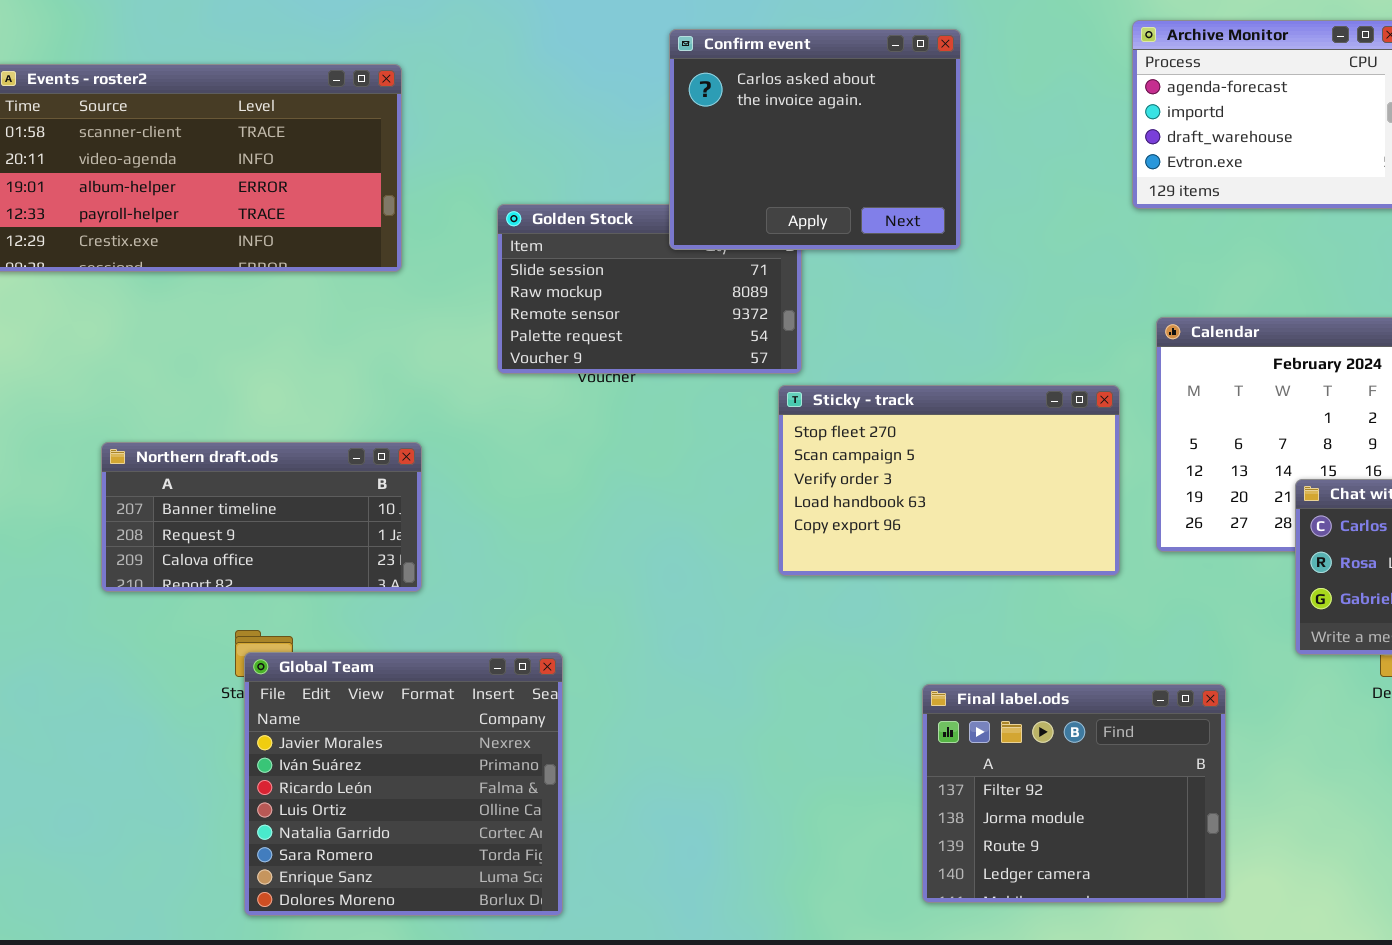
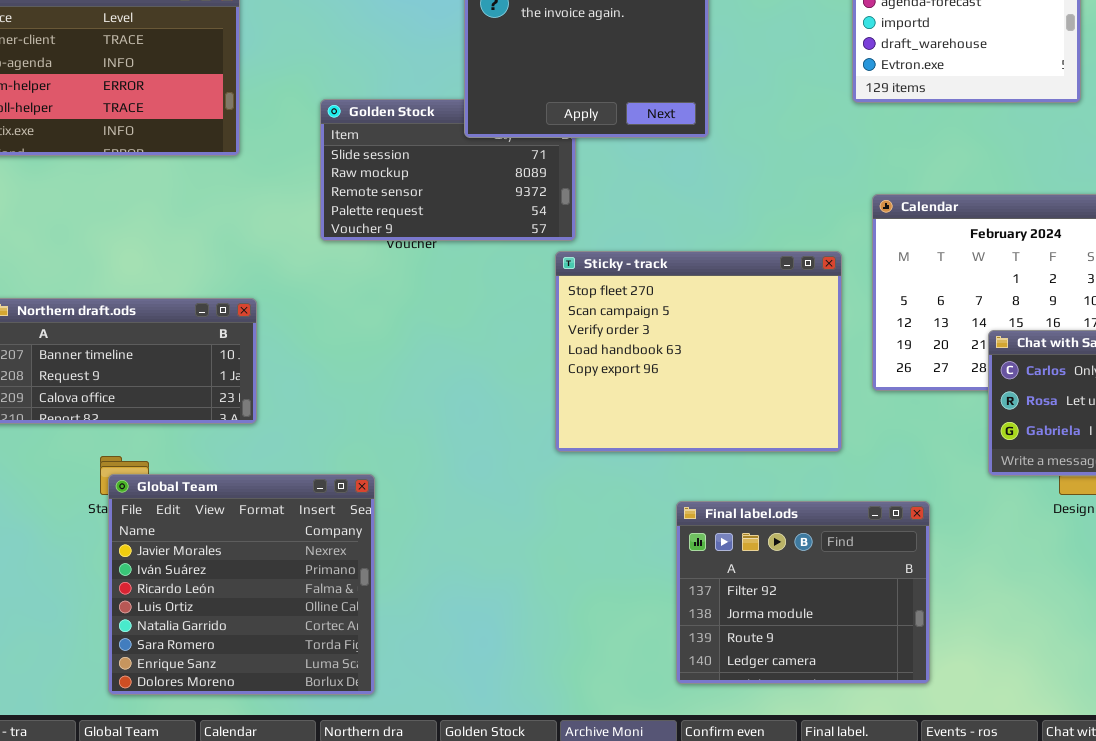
Sticky - track: [778,385,1120,576] -> [555,251,842,452], resized

